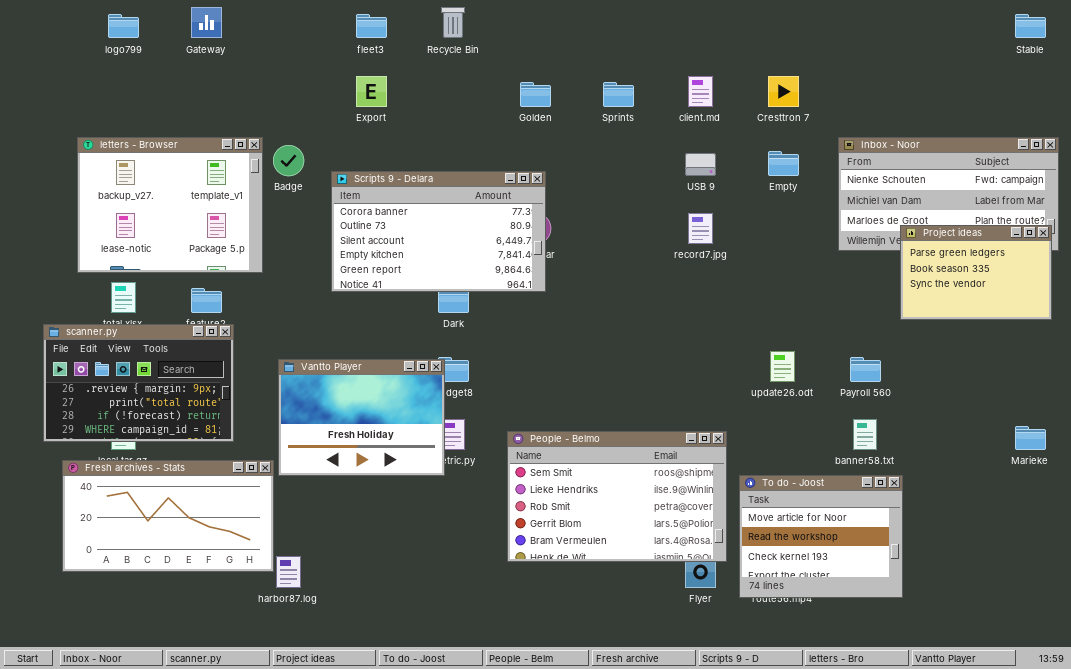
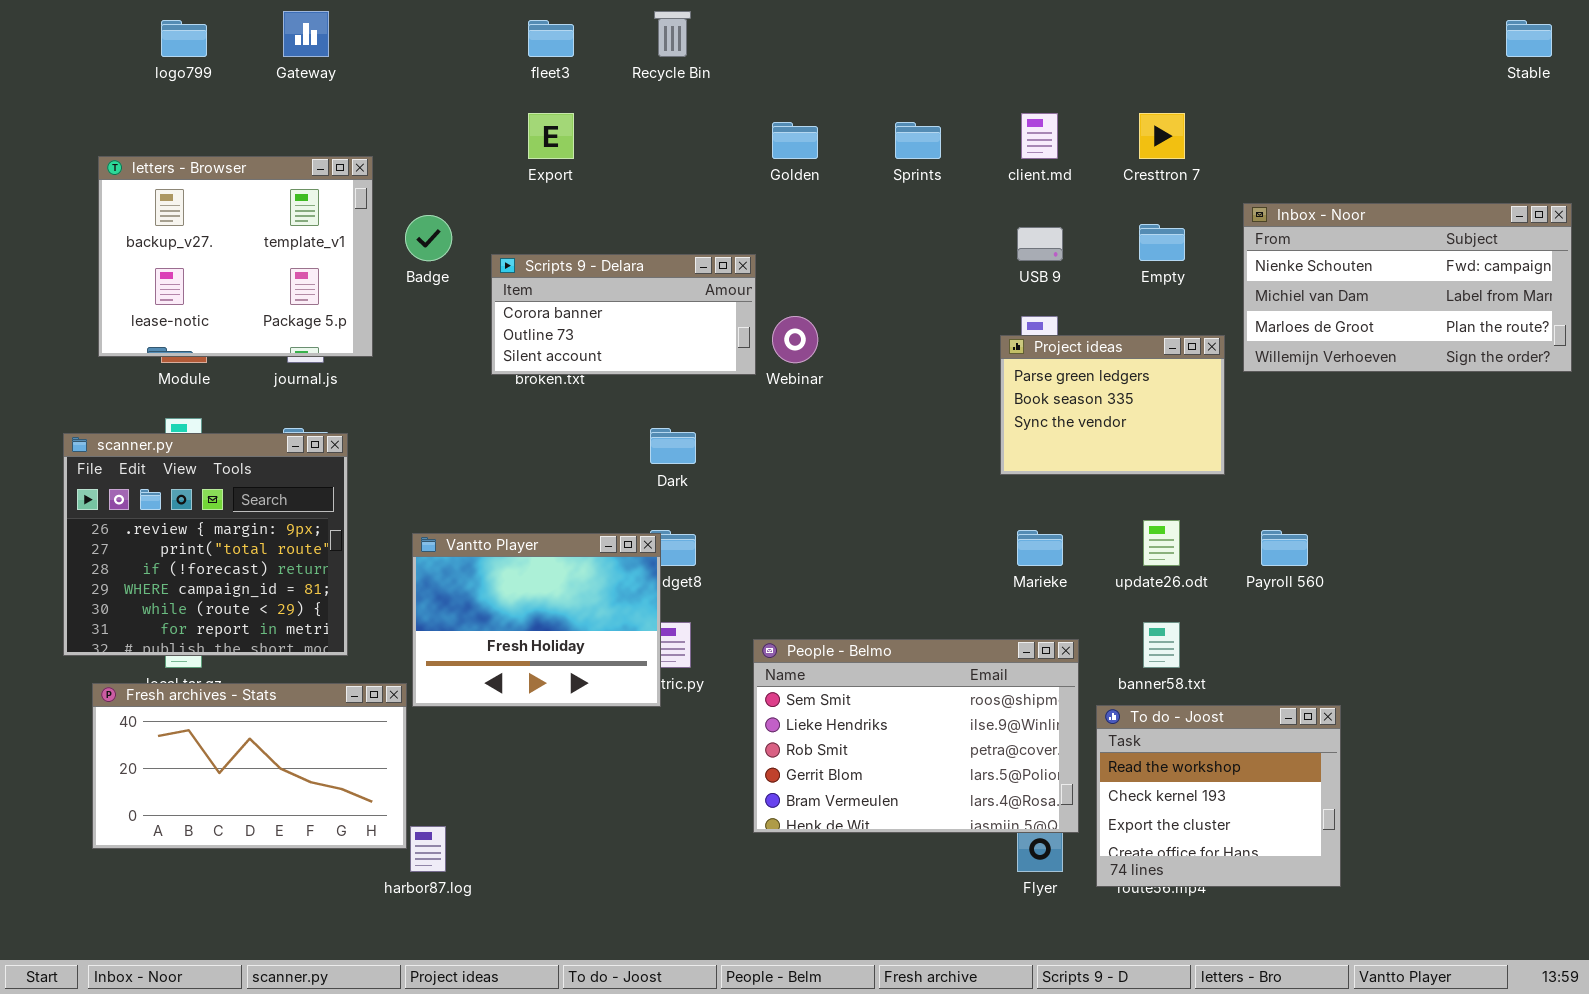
letters - Browser: [77,137,263,273] -> [98,156,373,357], moved
Scripts 9 - Delara: [331,171,546,292] -> [491,254,756,375], resized
Project ideas: [900,225,1052,320] -> [1000,335,1225,475], moved
scanner.py: [43,324,234,442] -> [63,433,348,656], resized
banner58.txt: [853,419,877,450] -> [1143,622,1180,668], moved
Marieke: [1015,426,1046,450] -> [1017,530,1063,566], moved
To do - Joost: [739,475,903,598] -> [1096,705,1341,887], scrolled down 1 row

